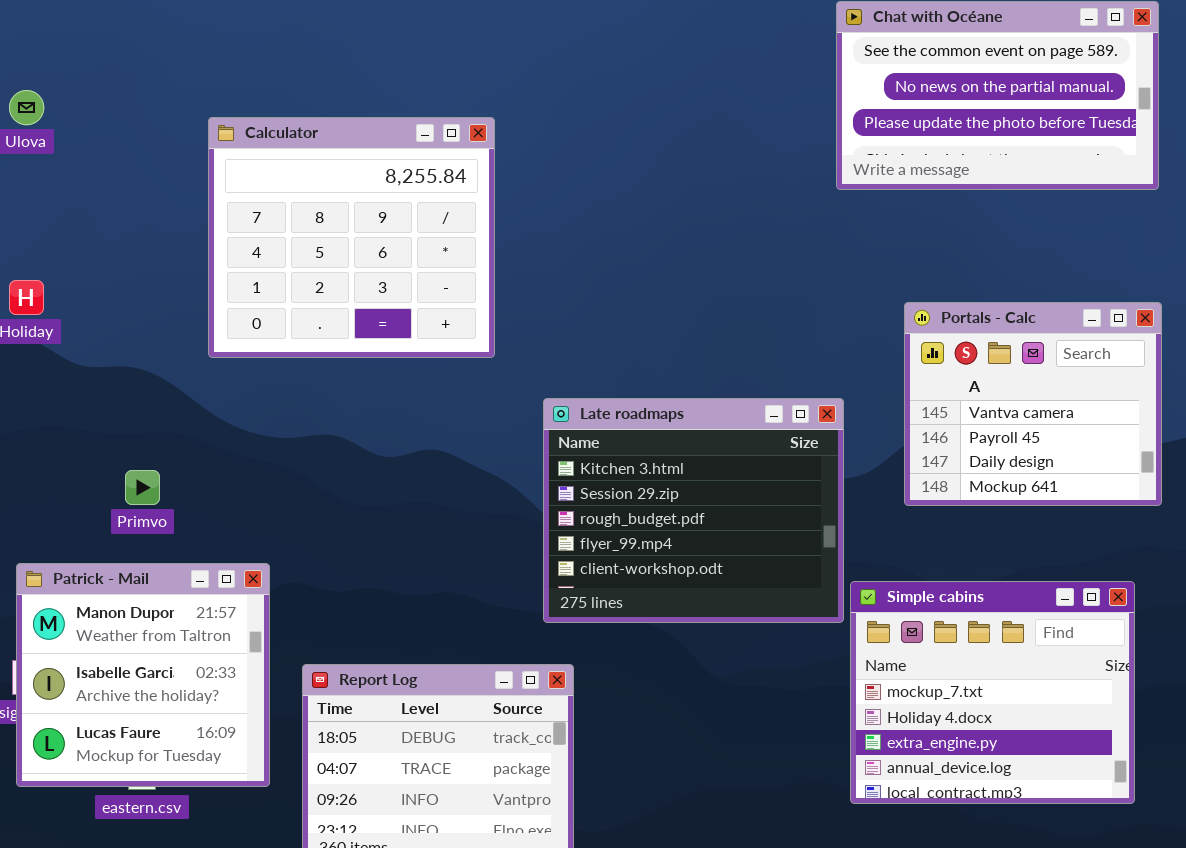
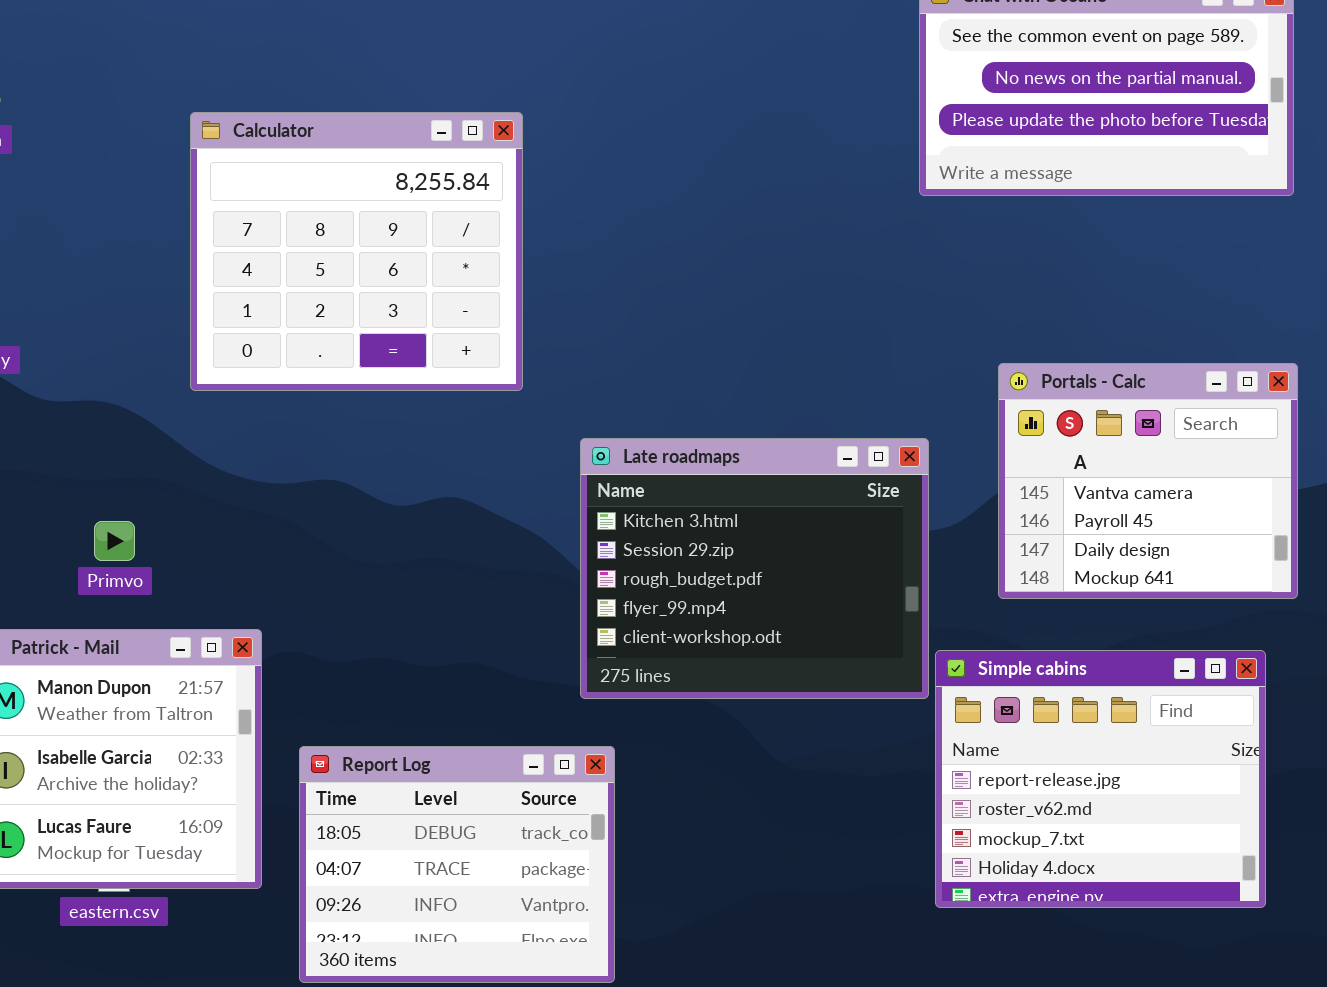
Portals - Calc: [904,302,1162,506] -> [998,363,1298,599], moved
Simple cabins: [850,581,1135,804] -> [935,650,1266,908], scrolled up 2 rows

